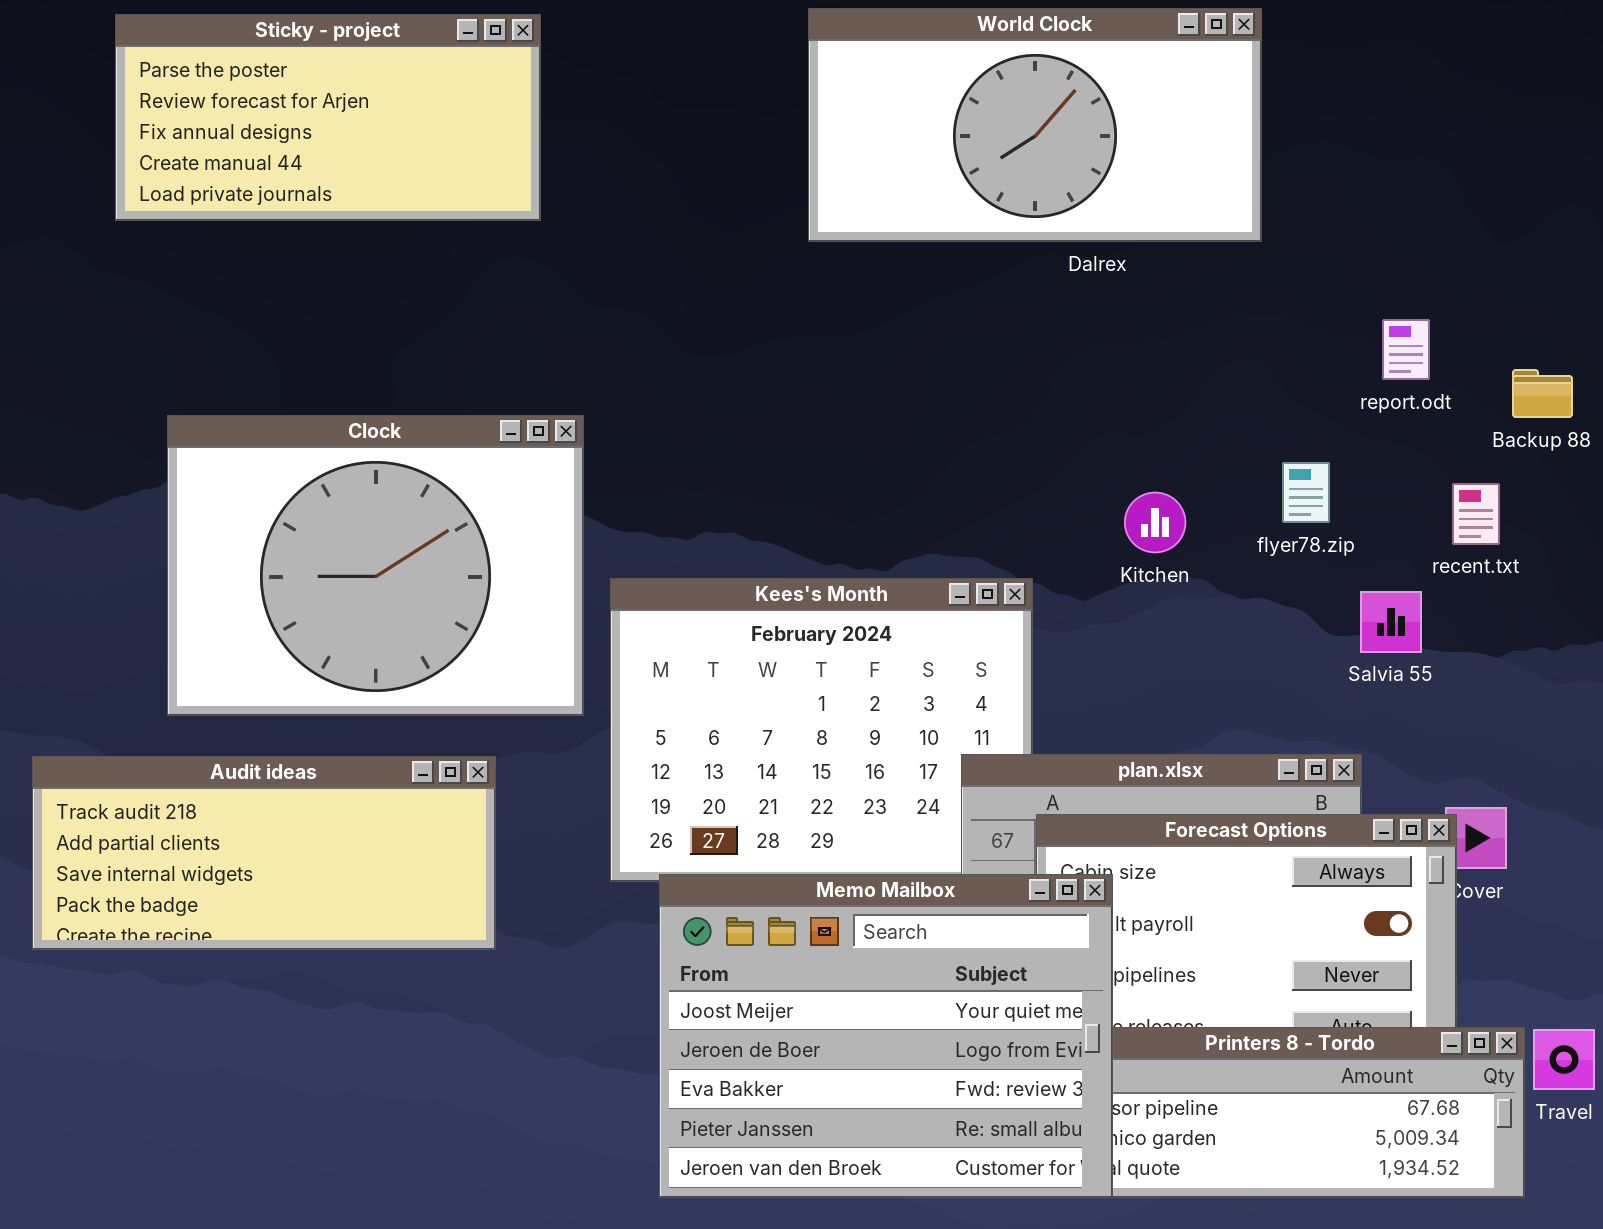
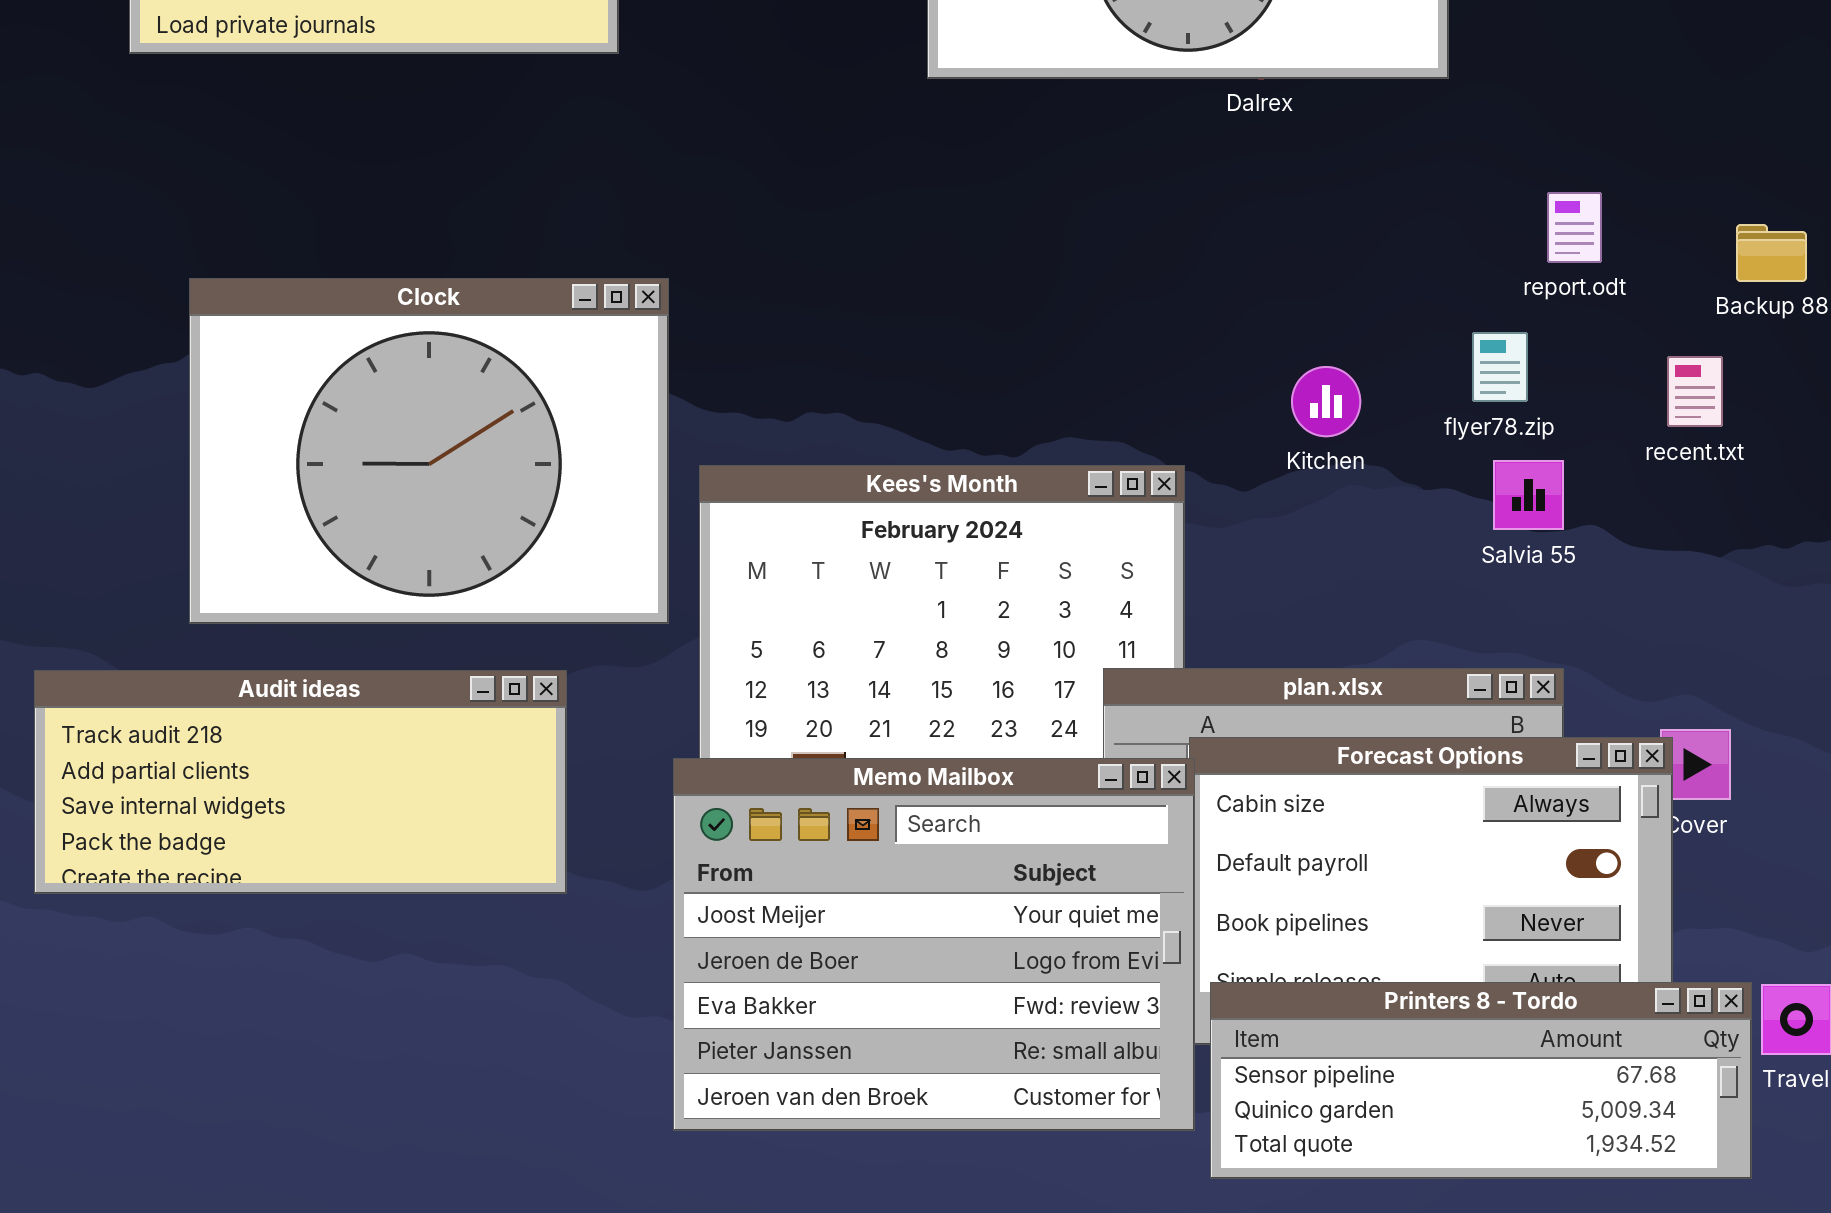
report.odt: [1382,319,1430,380] -> [1547,192,1602,263], moved
Salvia 55: [1360,591,1422,653] -> [1493,460,1564,530], moved
Memo Mailbox: [659,874,1113,1198] -> [673,758,1195,1131], moved

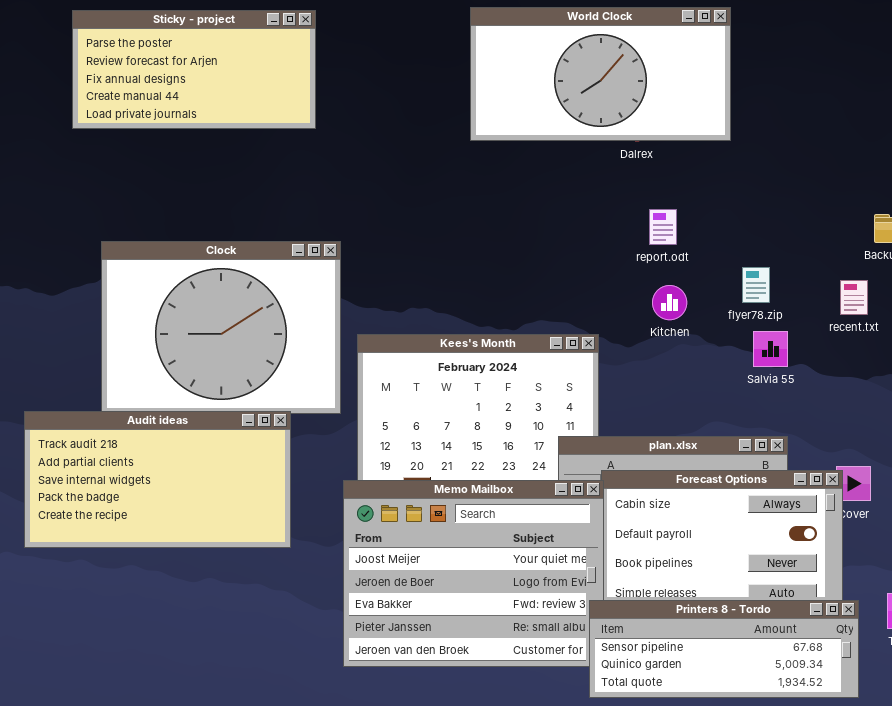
report.odt: [1547,192,1602,263] -> [649,209,677,245], moved
Audit ideas: [34,670,567,894] -> [24,411,291,548], resized
Printers 8 - Tordo: [1210,982,1752,1179] -> [589,600,859,698], moved

